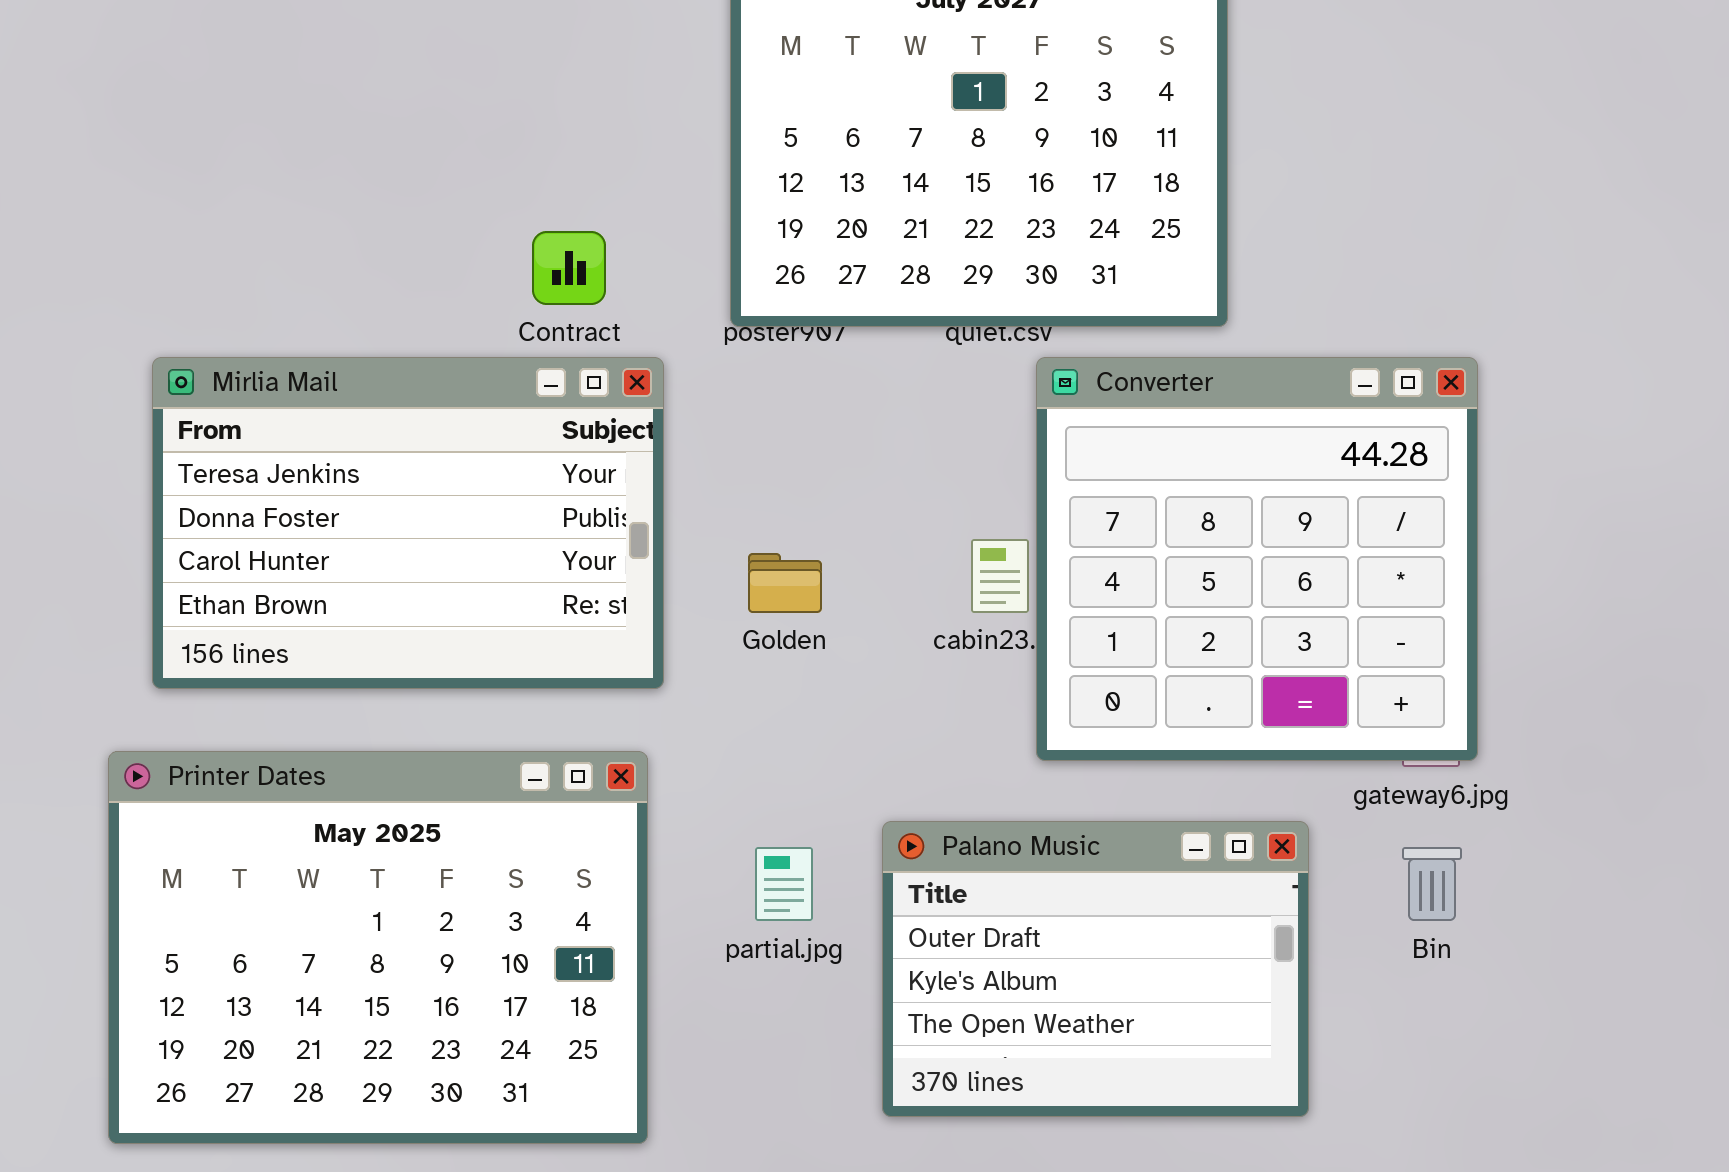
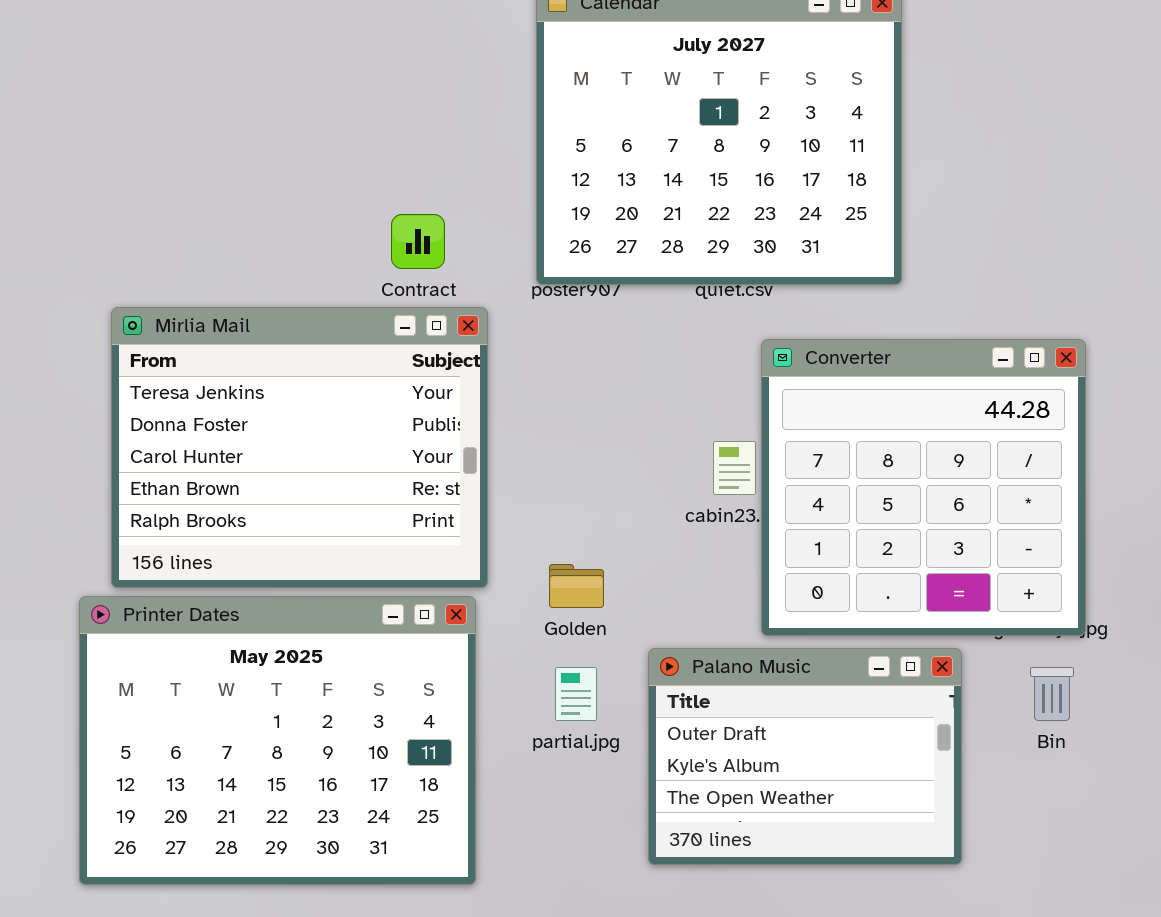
Mirlia Mail: [152,357,664,689] -> [111,307,488,588], resized
Converter: [1036,357,1478,761] -> [761,339,1086,636], moved
Golden: [748,553,822,613] -> [549,564,604,608], moved

